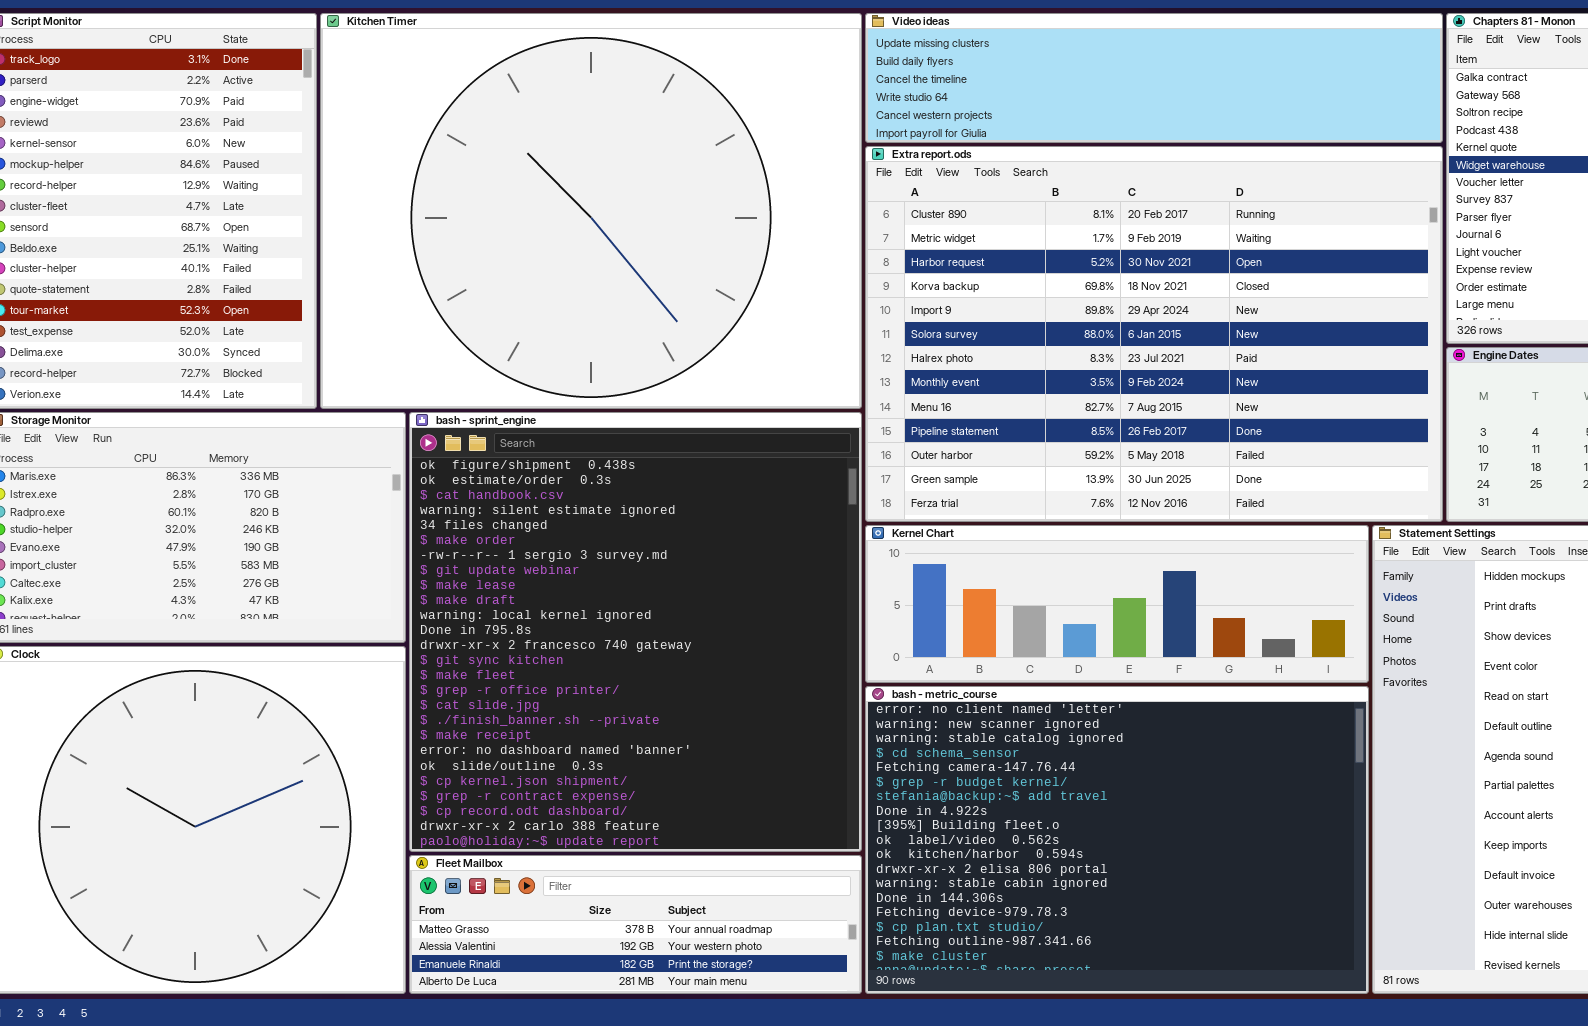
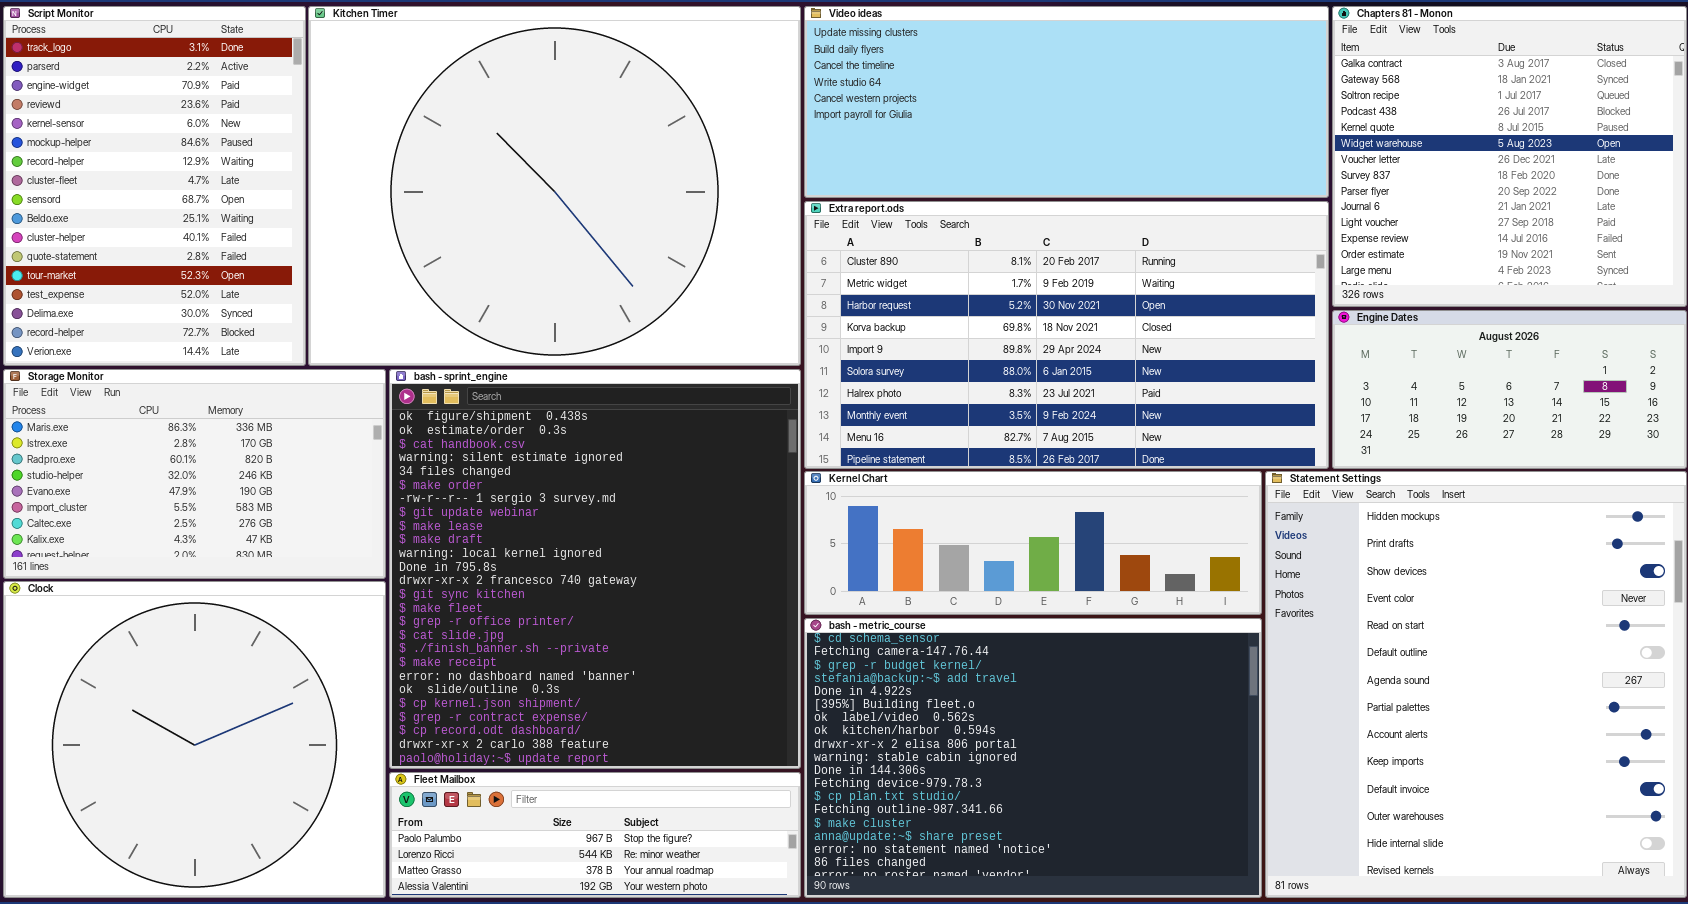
Video ideas: [865,13,1443,143] -> [804,6,1329,198], resized
Extra report.ods: [865,146,1443,522] -> [804,201,1329,469], resized
bash - metric_course: [865,686,1369,994] -> [804,618,1262,898], scrolled down 3 rows
Fleet Mailbox: [409,855,862,994] -> [389,772,801,898], scrolled up 2 rows

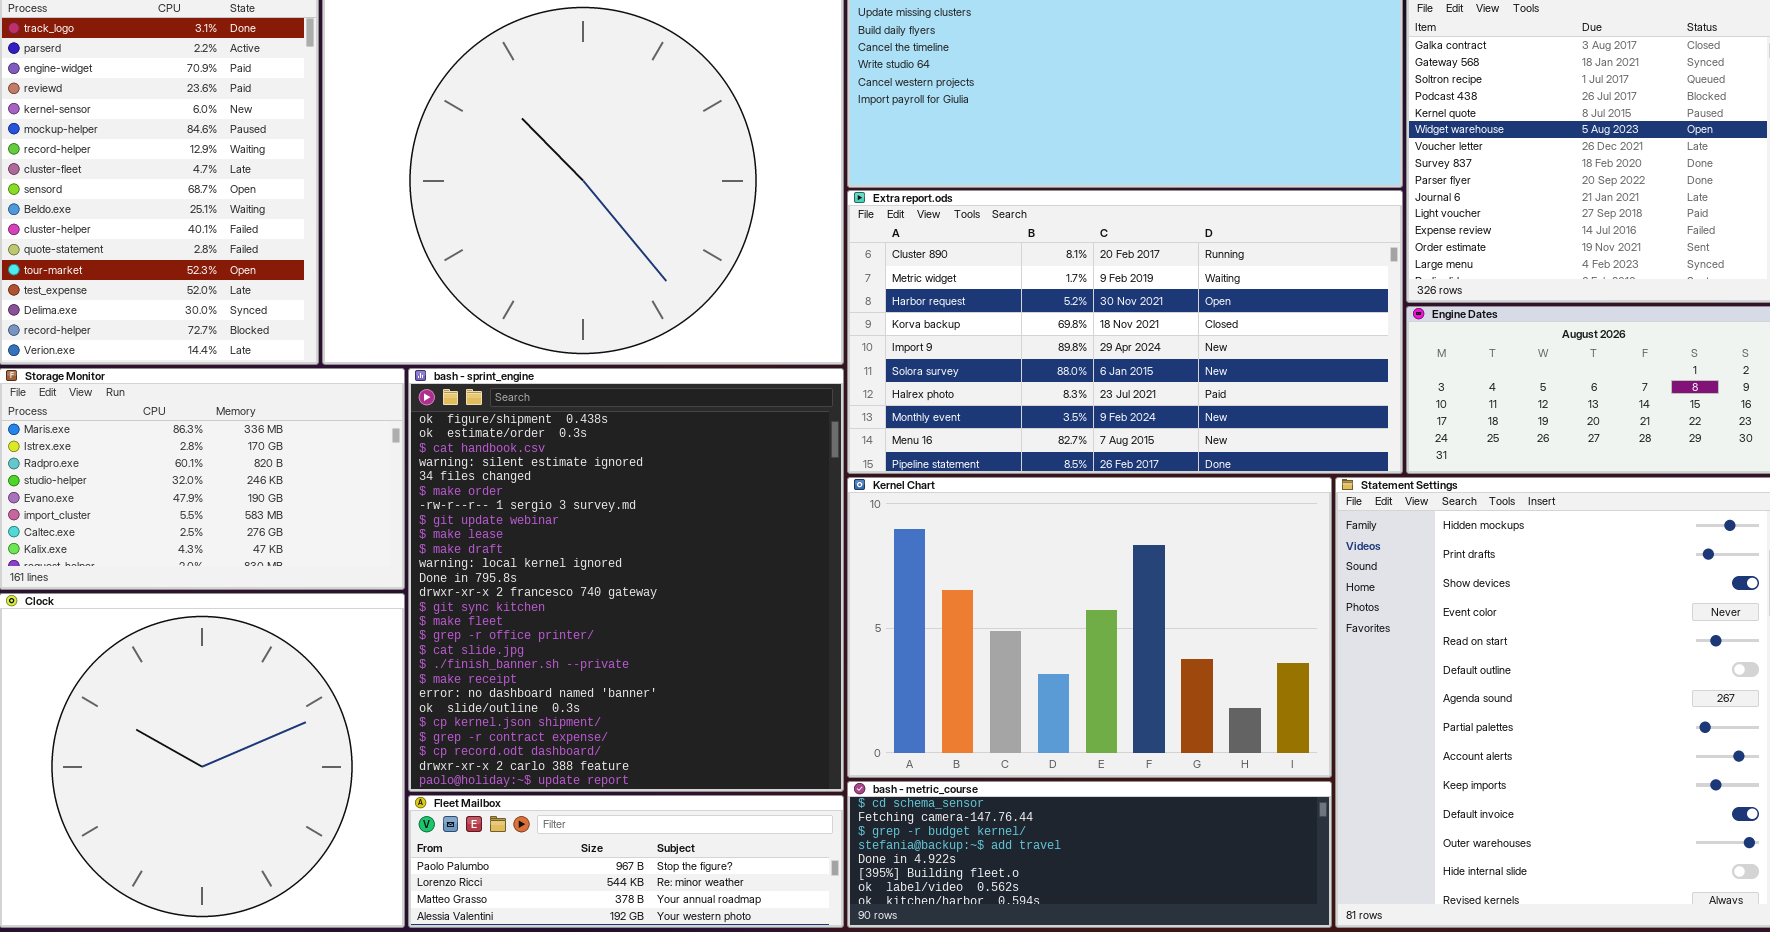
Kernel Chart: [804,471,1262,615] -> [847,477,1332,778], resized
bash - metric_course: [804,618,1262,898] -> [847,781,1332,928], resized

